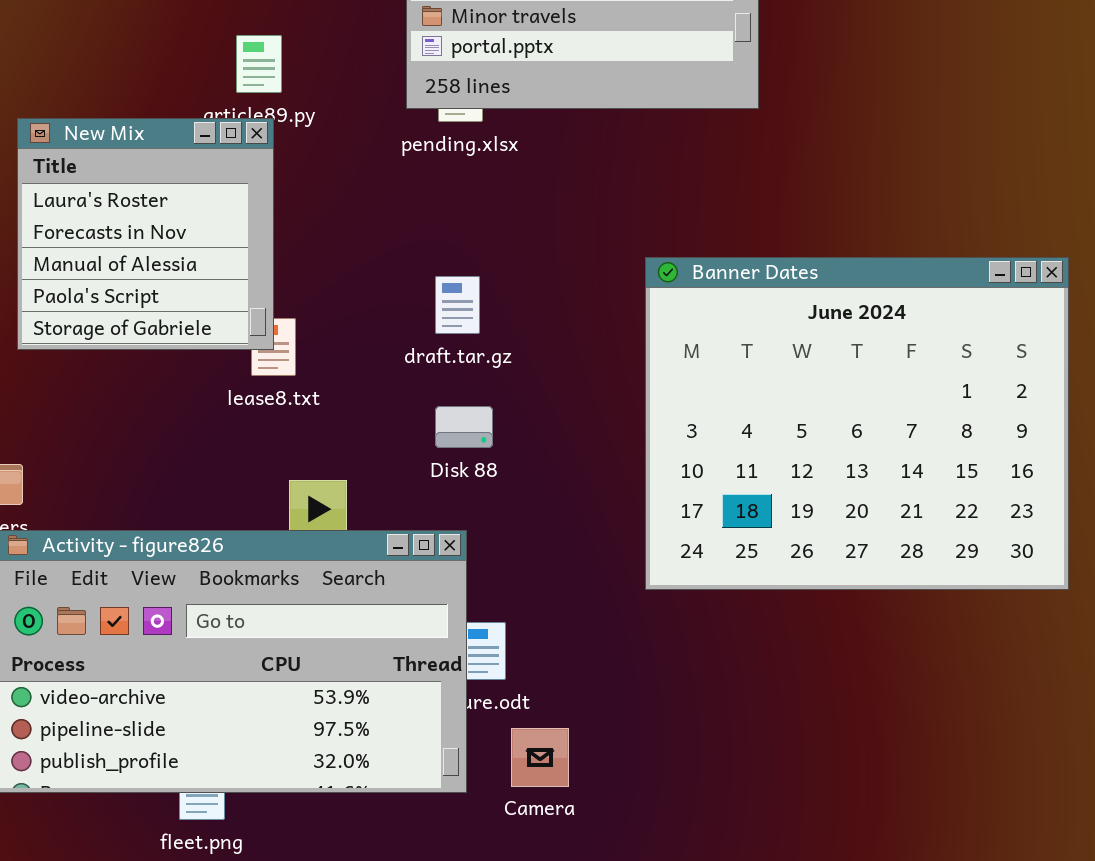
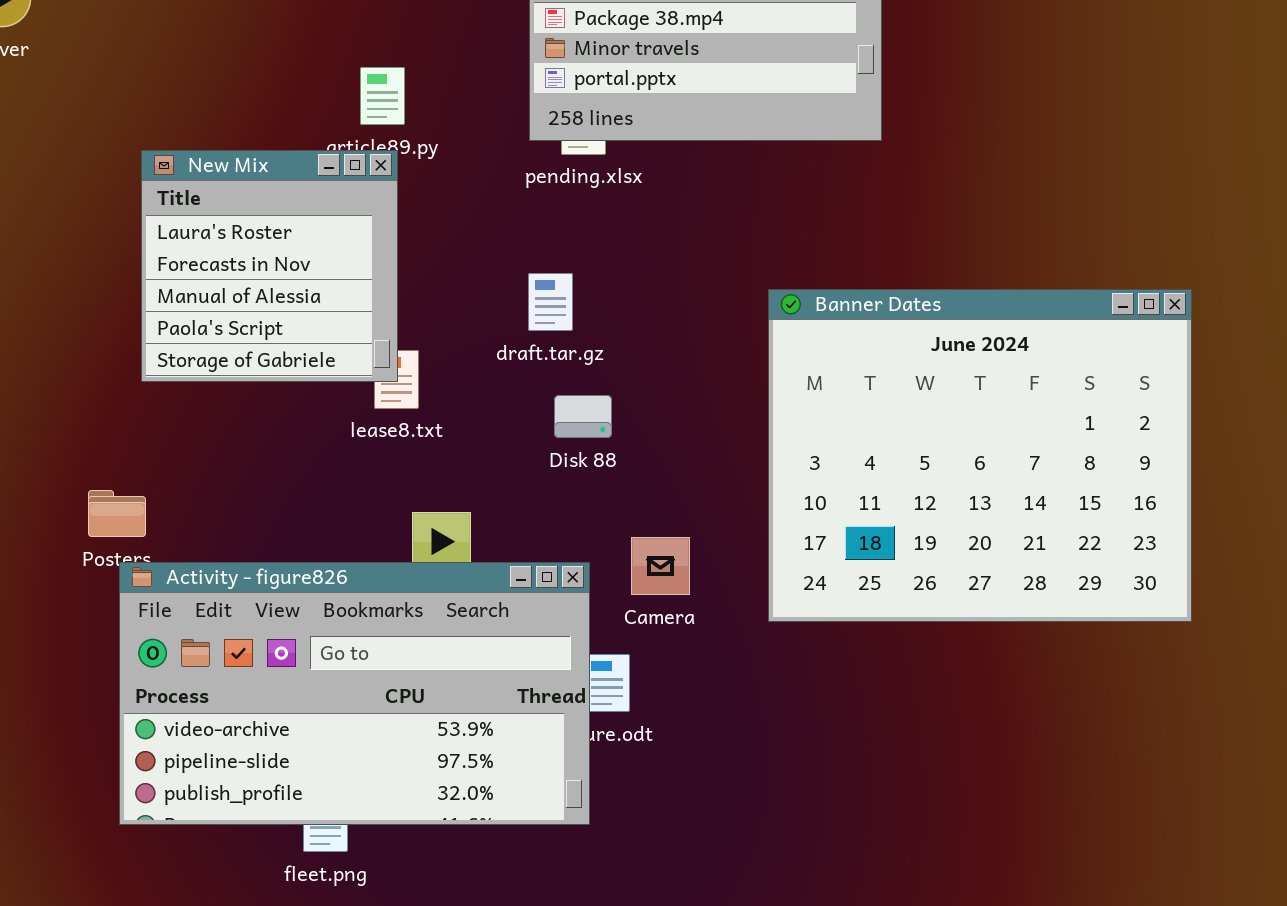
draft.tar.gz: [435,276,480,334] -> [528,273,573,331], moved
Disk 88: [435,406,493,448] -> [554,395,612,438], moved
Camera: [511,728,569,787] -> [631,537,690,595], moved

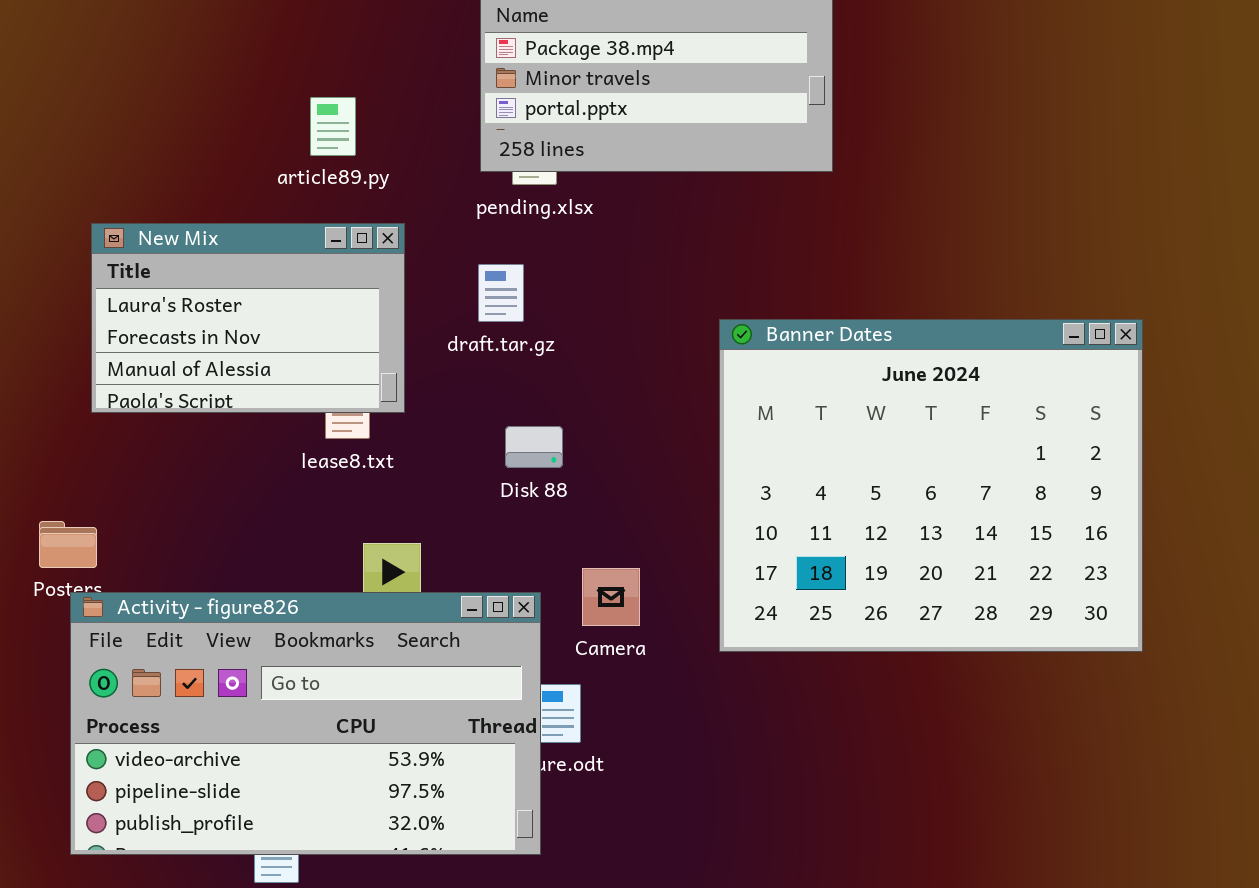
New Mix: [141,150,398,382] -> [91,223,405,413], resized
draft.tar.gz: [528,273,573,331] -> [478,264,524,322], moved

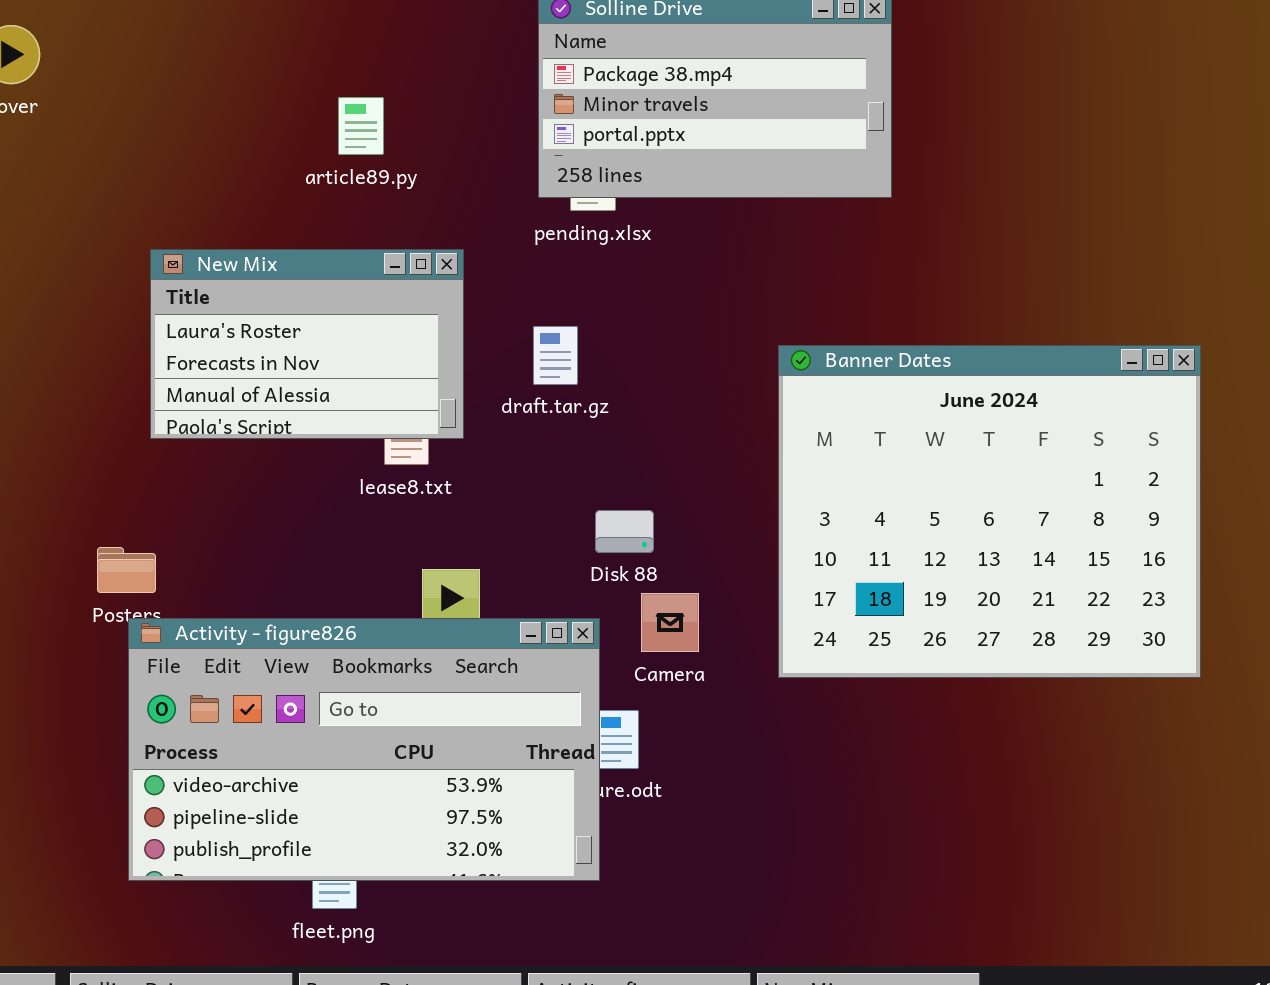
article89.py: [310,97,356,156] -> [338,97,384,155], moved
draft.tar.gz: [478,264,524,322] -> [533,326,578,385], moved
Disk 88: [505,426,563,468] -> [595,510,654,553], moved

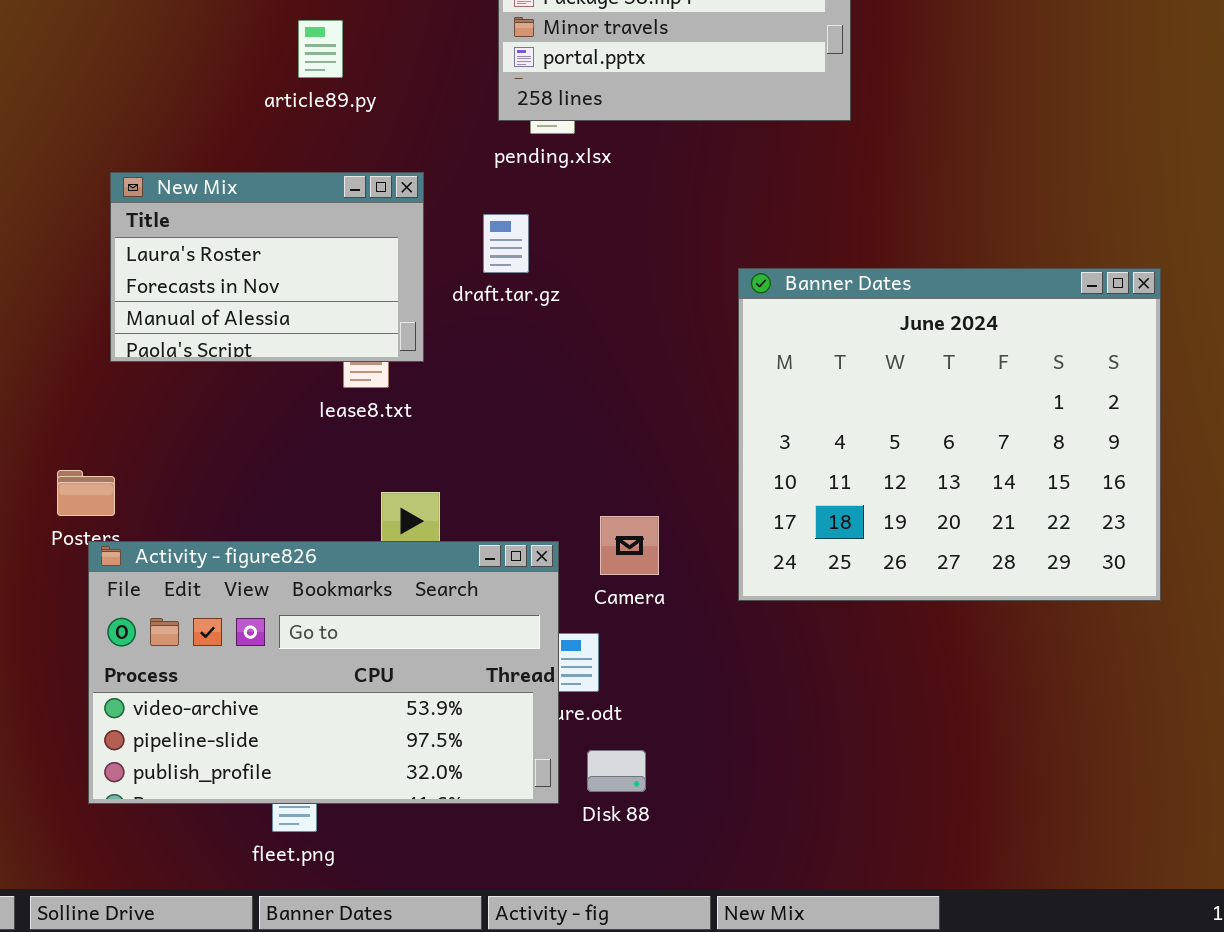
draft.tar.gz: [533,326,578,385] -> [483,214,529,273], moved
Disk 88: [595,510,654,553] -> [587,750,646,792], moved

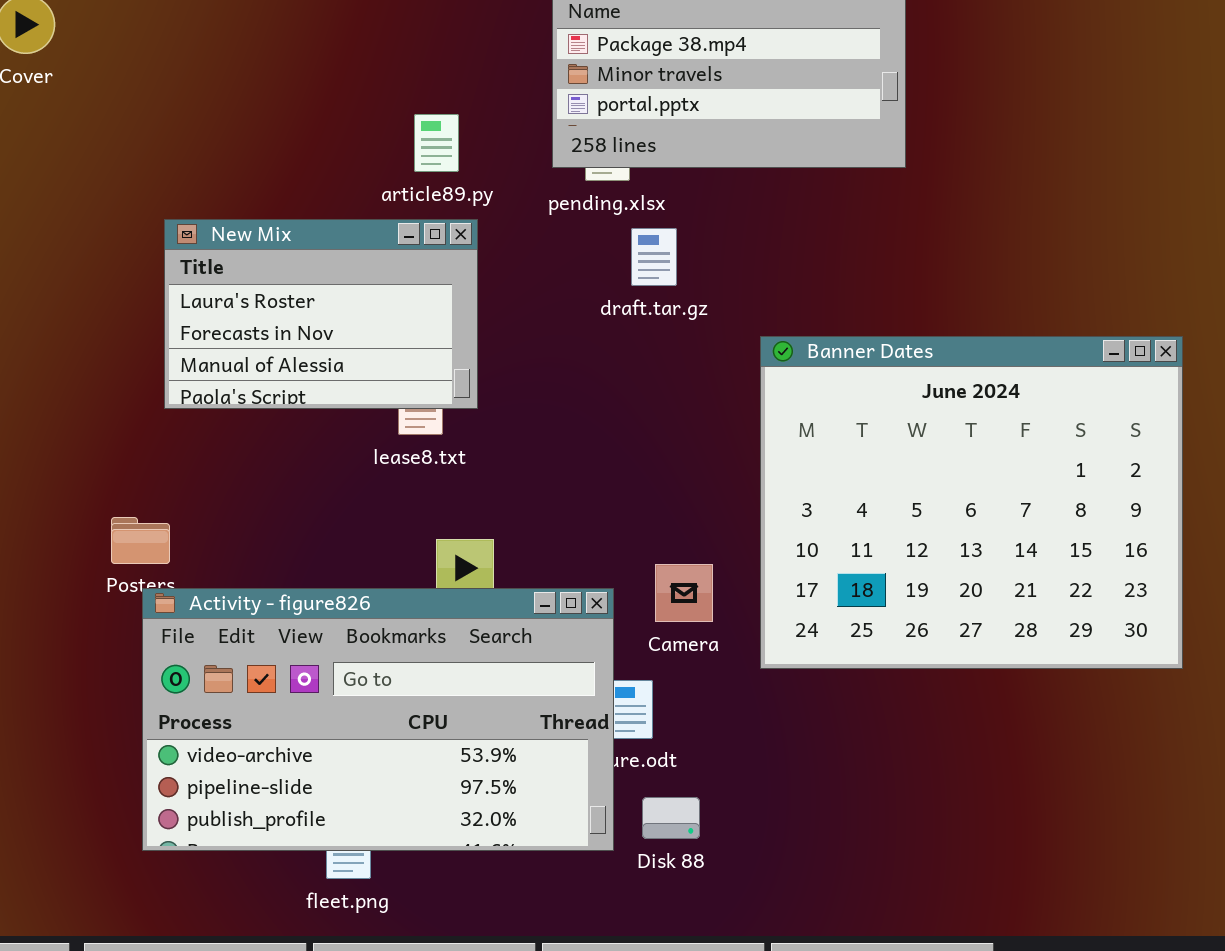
article89.py: [298,20,343,78] -> [414,114,459,172], moved
draft.tar.gz: [483,214,529,273] -> [631,228,677,286], moved
Banner Dates: [738,268,1161,601] -> [760,336,1183,669], moved

